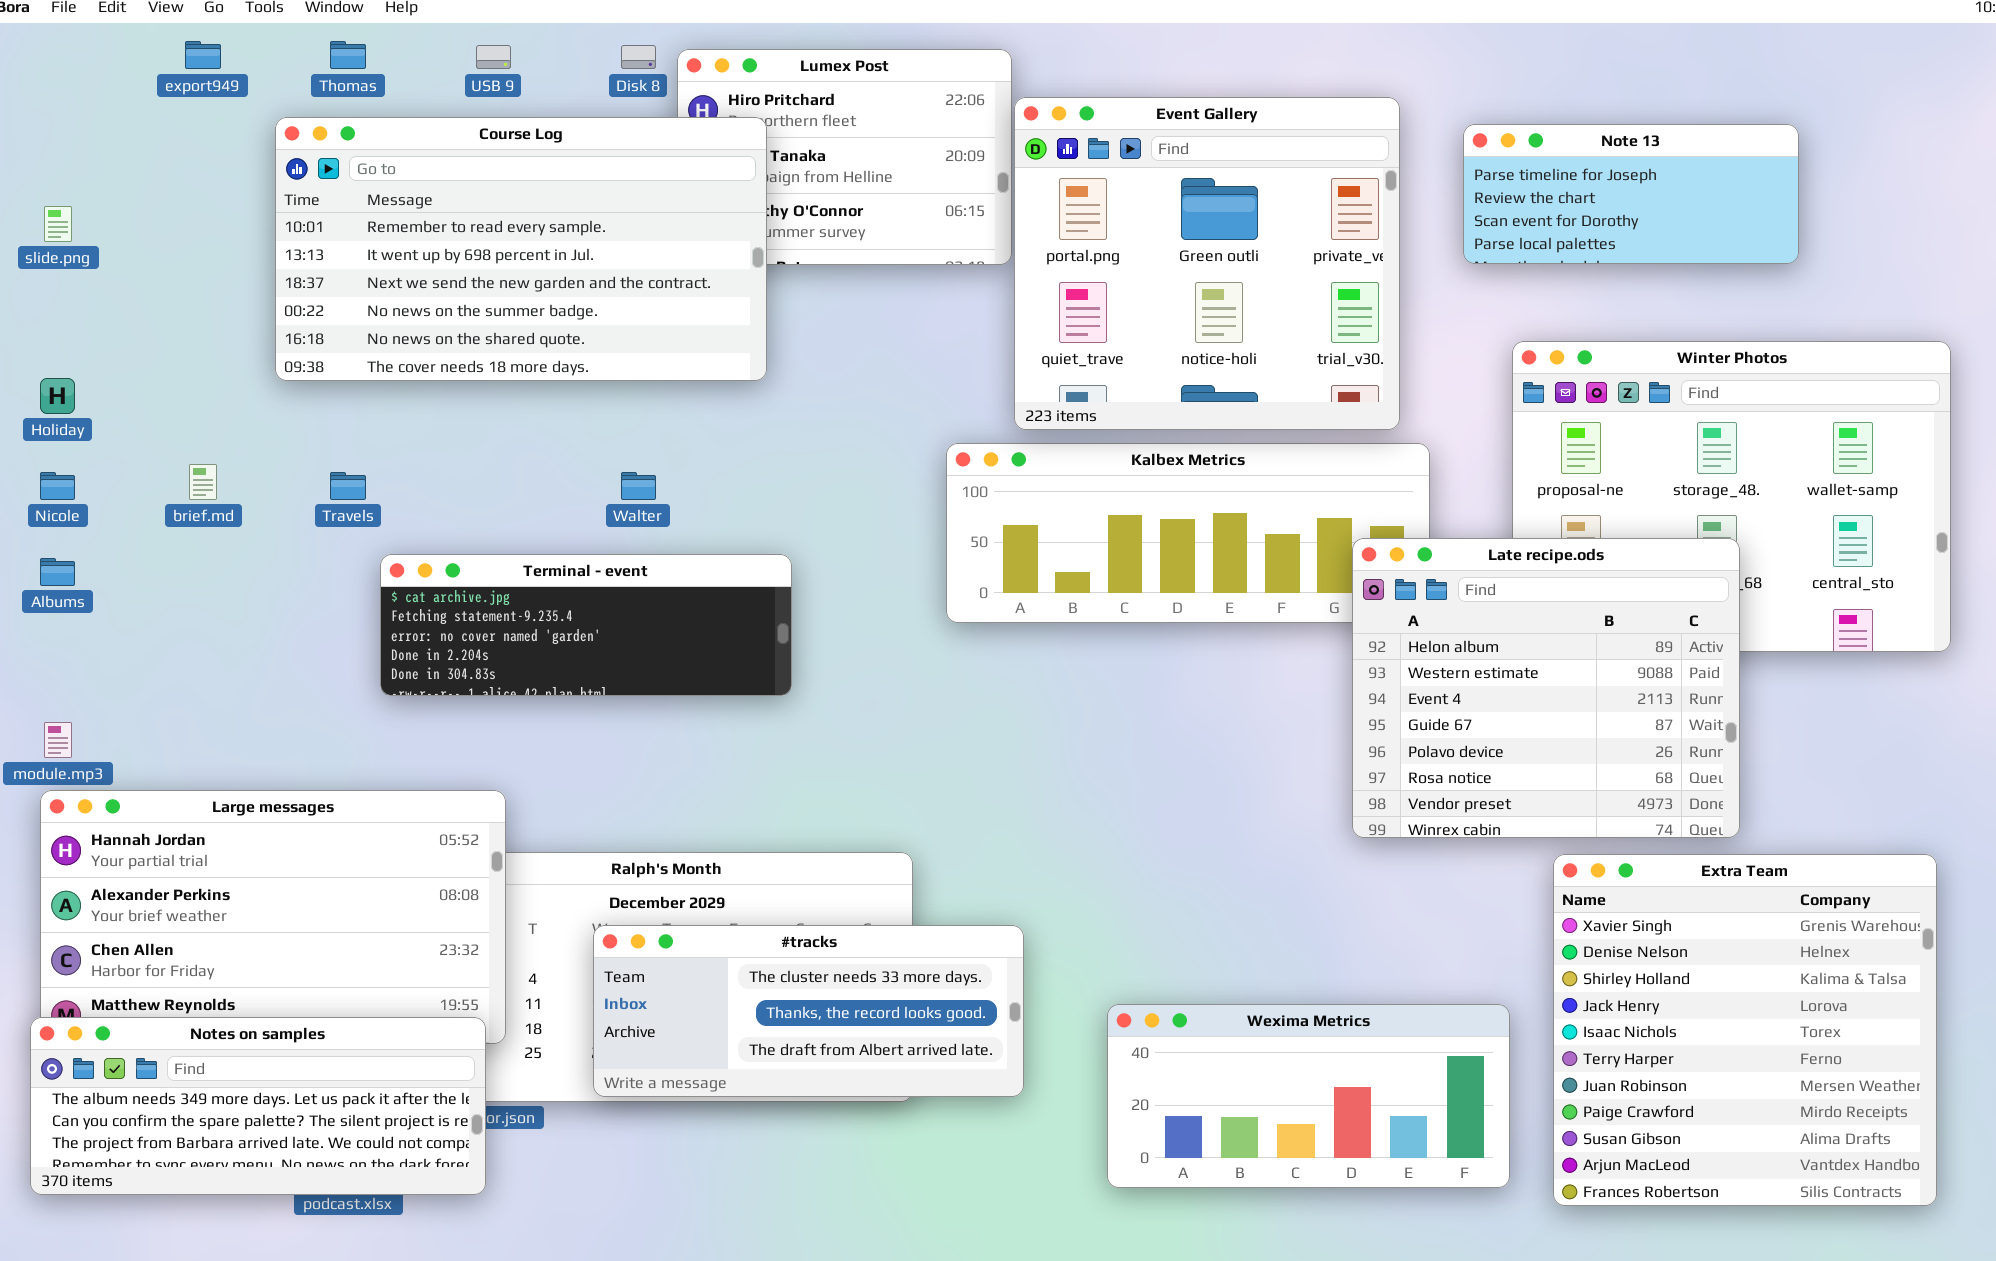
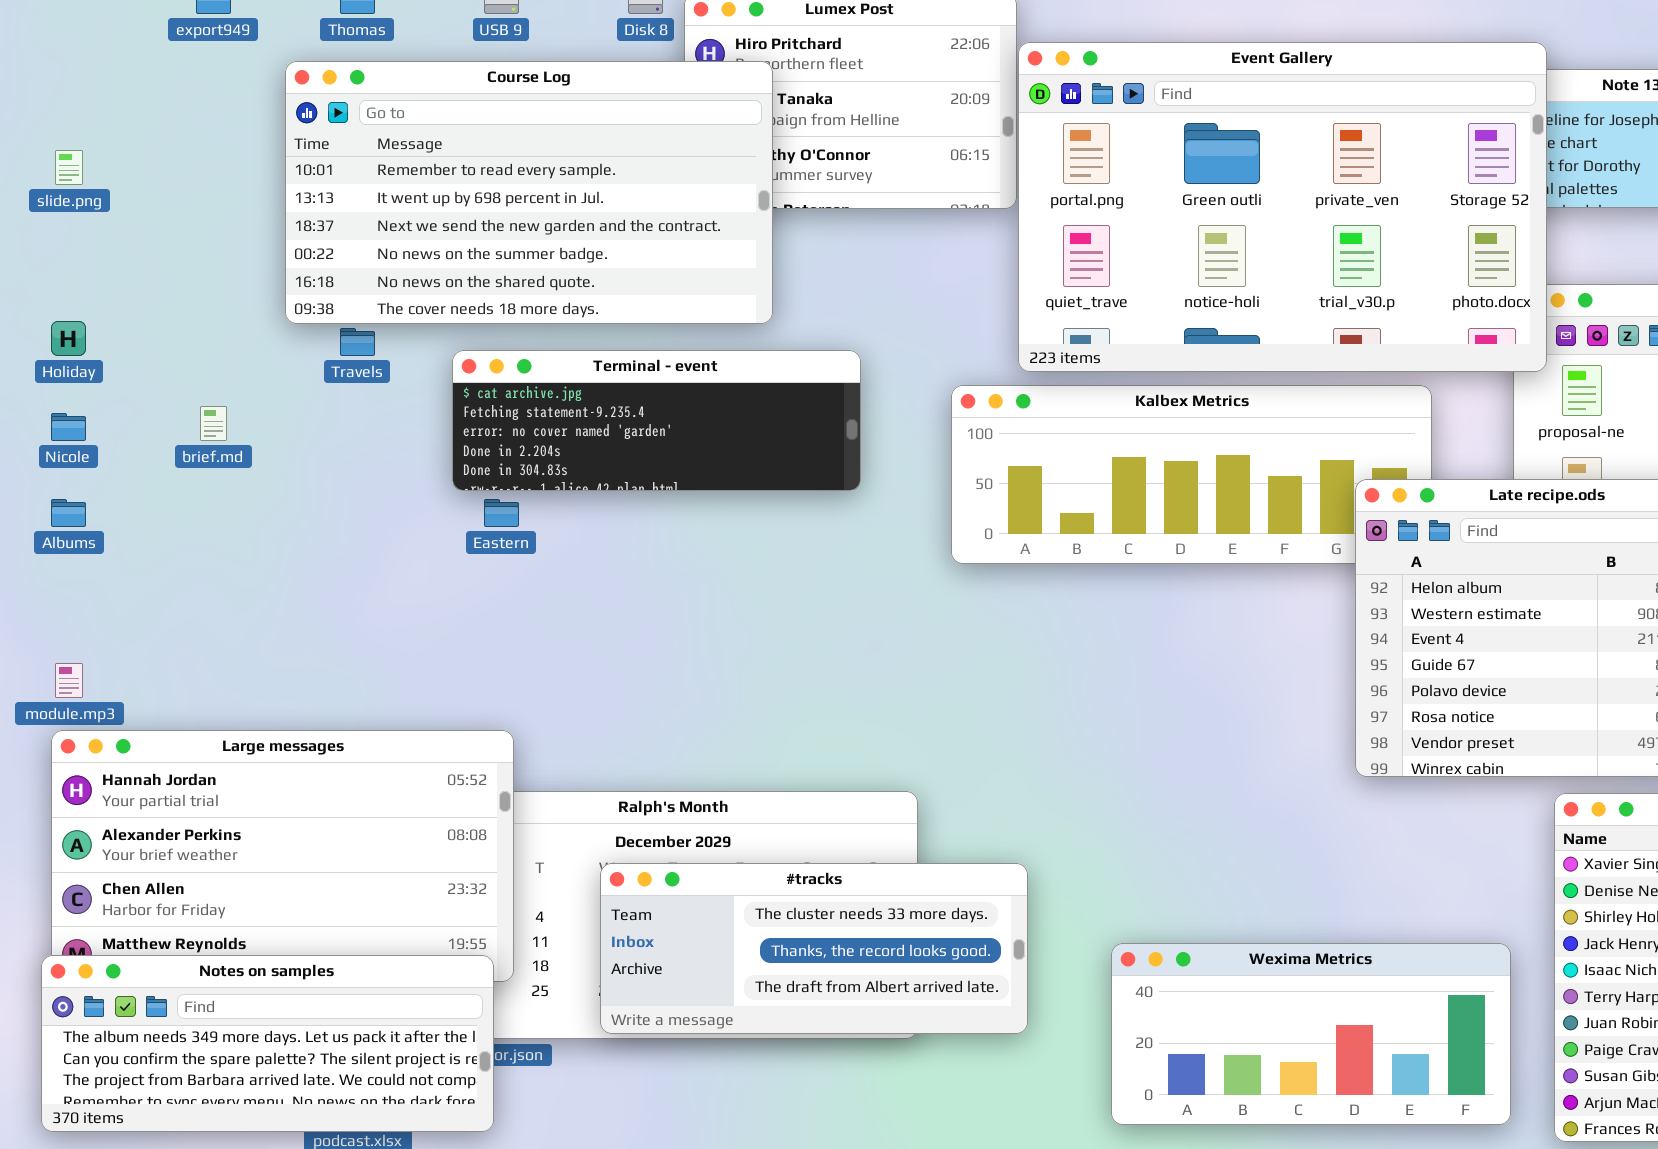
Event Gallery: [1014,97,1400,430] -> [1018,42,1547,372], resized
Travels: [330,472,366,500] -> [340,328,375,356], moved
Terminal - event: [380,554,792,696] -> [452,350,861,491], moved

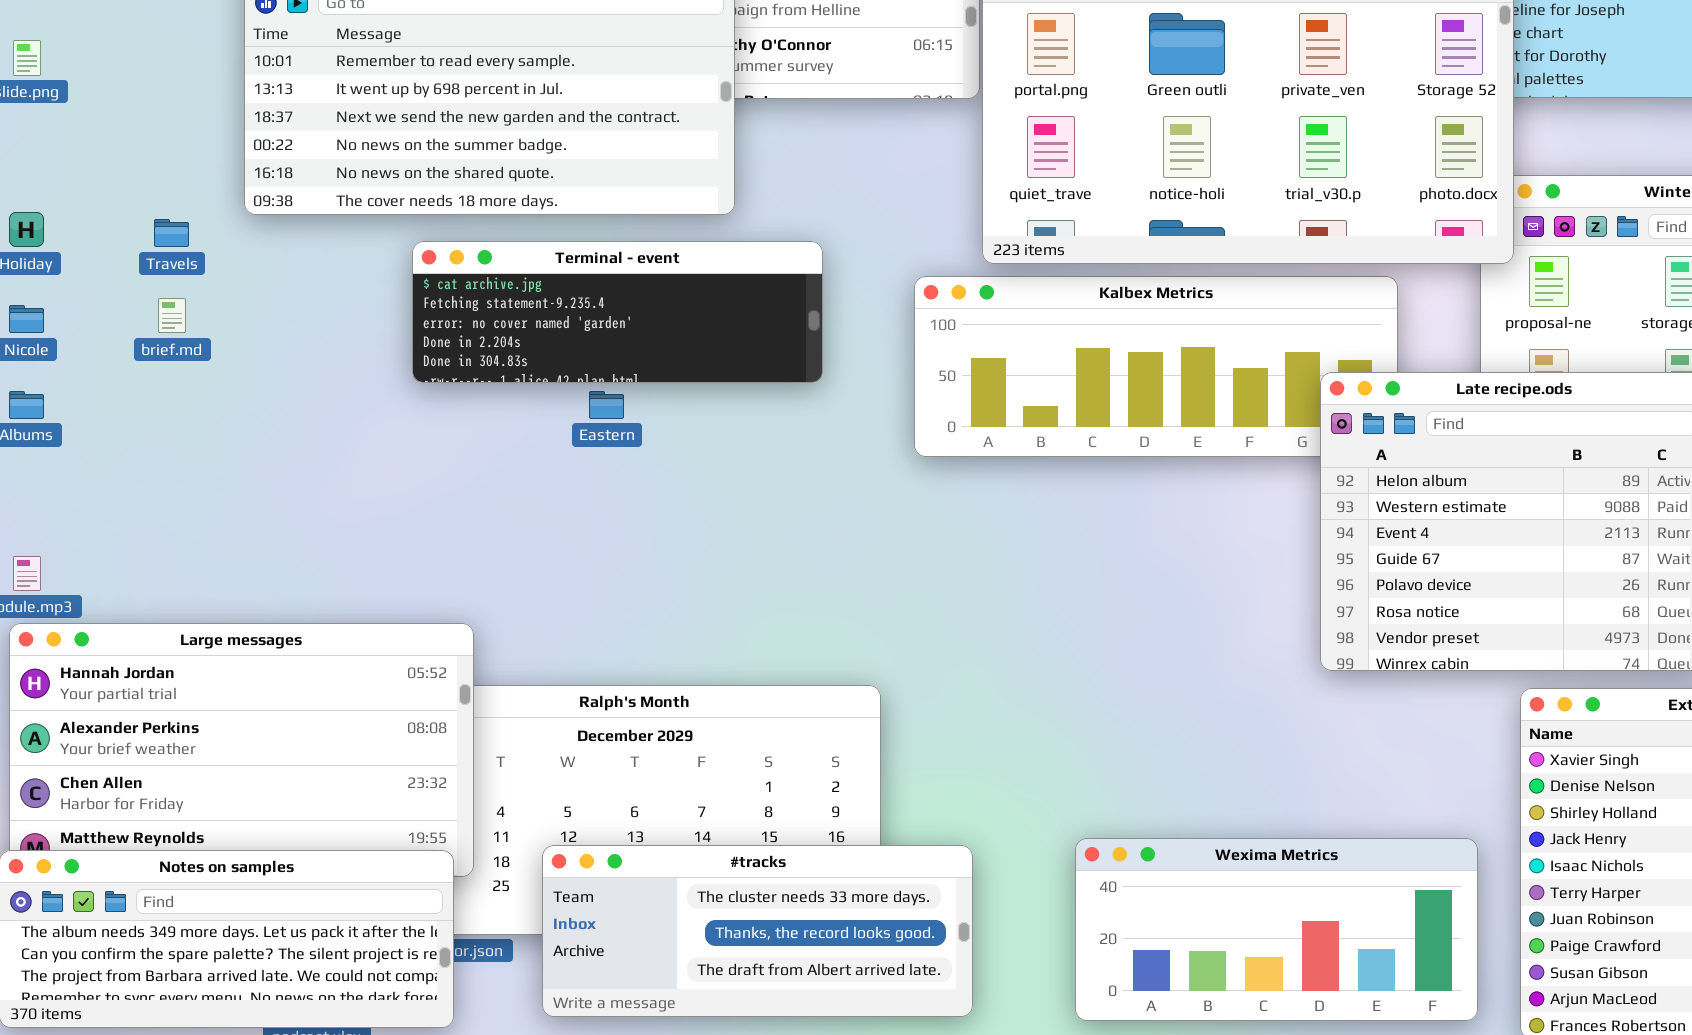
Travels: [340,328,375,356] -> [154,219,189,247], moved
Eastern: [484,499,519,527] -> [589,391,624,419], moved
#tracks: [600,863,1028,1034] -> [542,845,973,1017], moved

